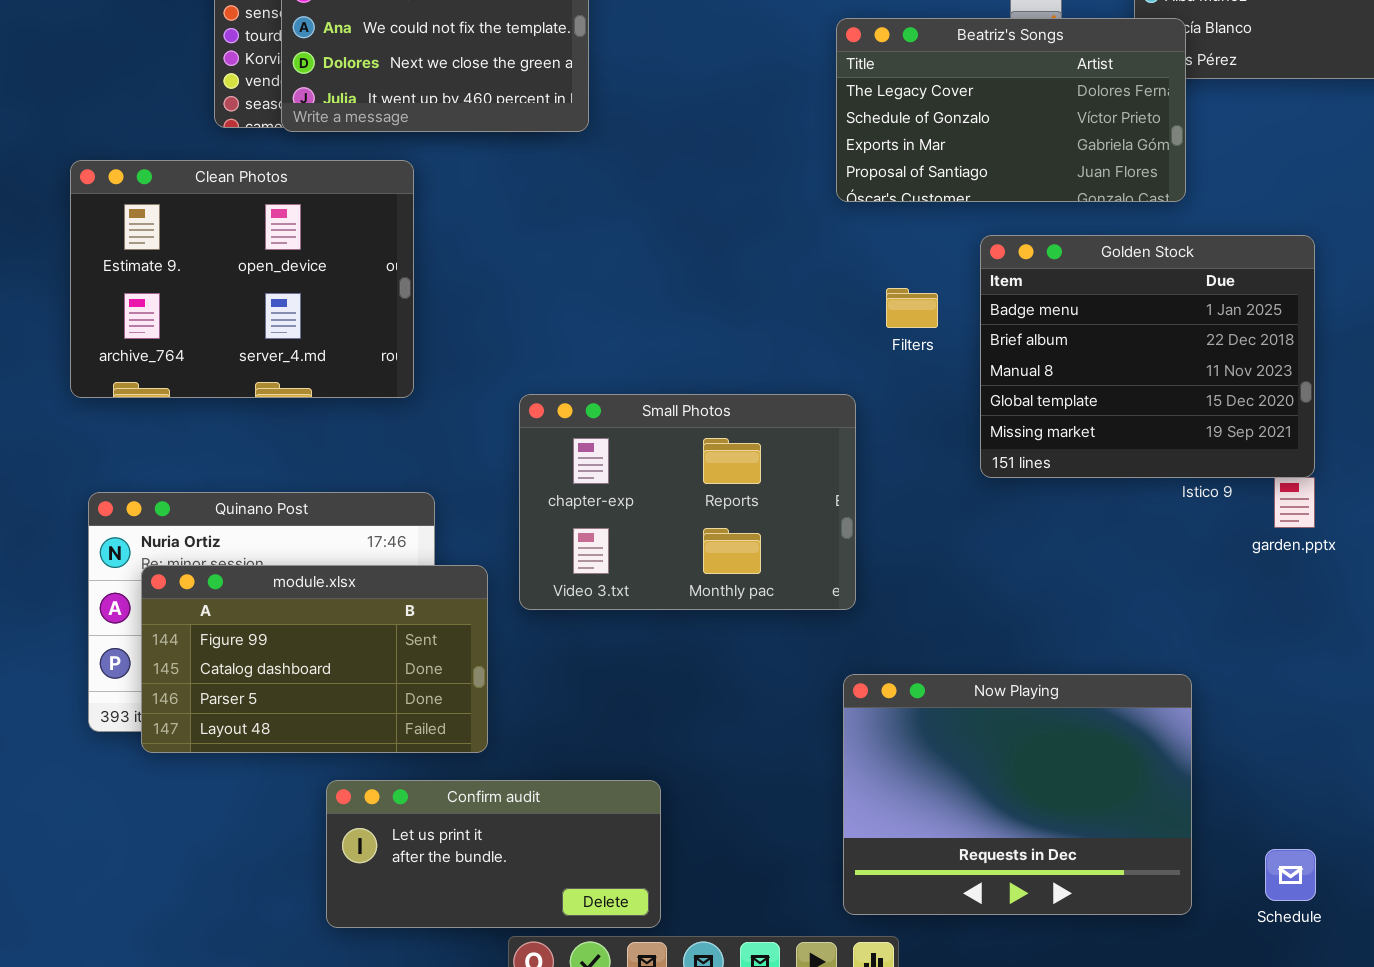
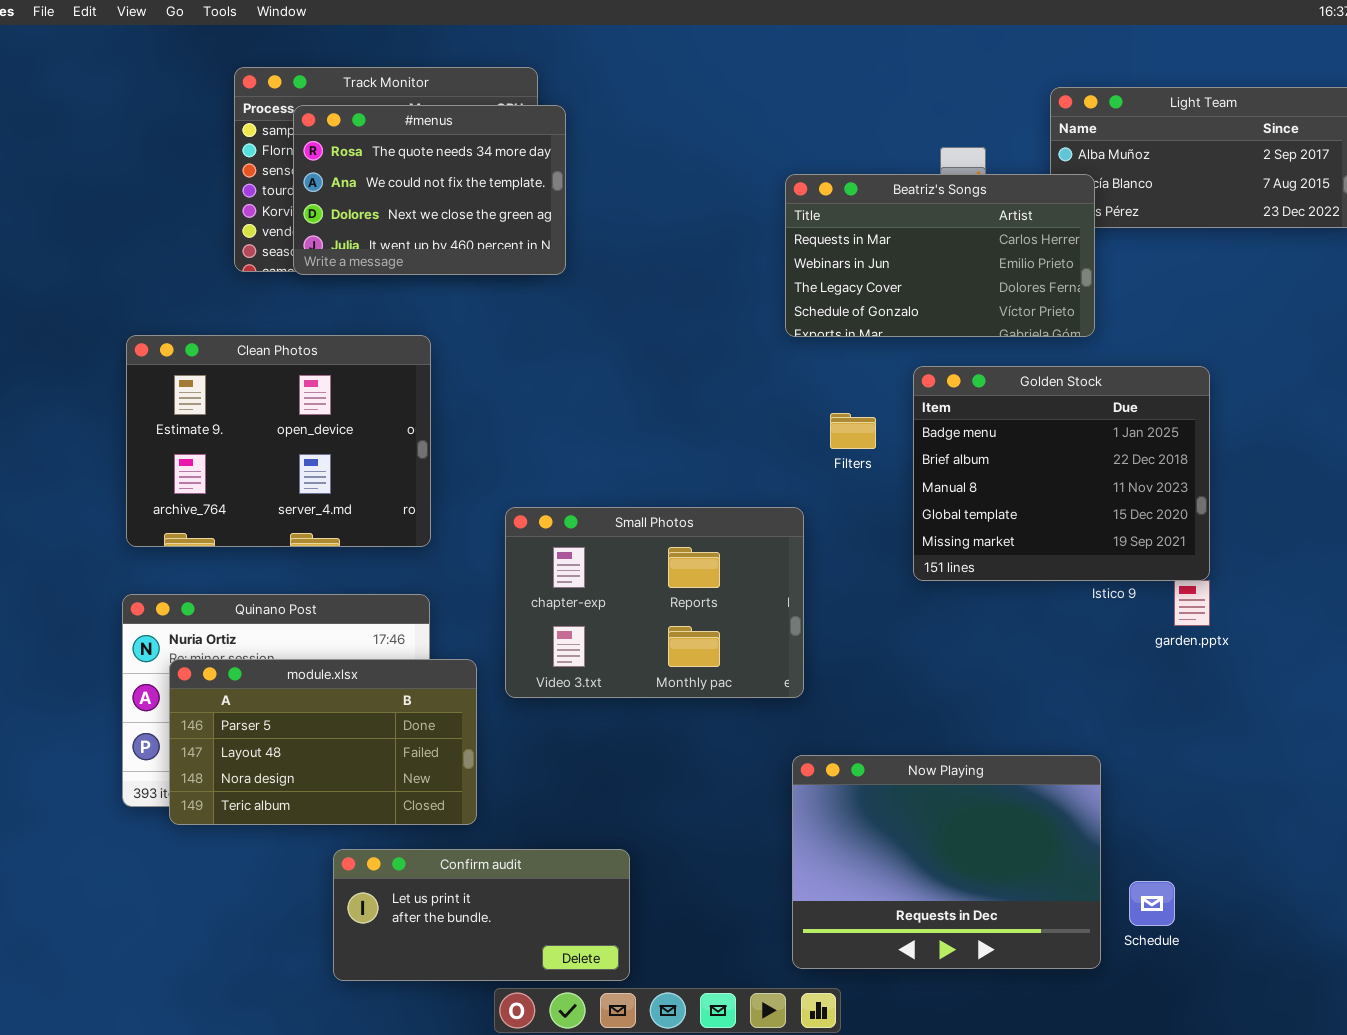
Beatriz's Songs: [836,18,1186,202] -> [785,174,1095,337], scrolled up 2 rows
Clean Photos: [70,160,414,398] -> [126,335,431,547], moved
module.xlsx: [141,565,488,753] -> [169,659,477,825], scrolled down 2 rows
Schedule: [1265,849,1316,901] -> [1129,881,1175,926], moved

